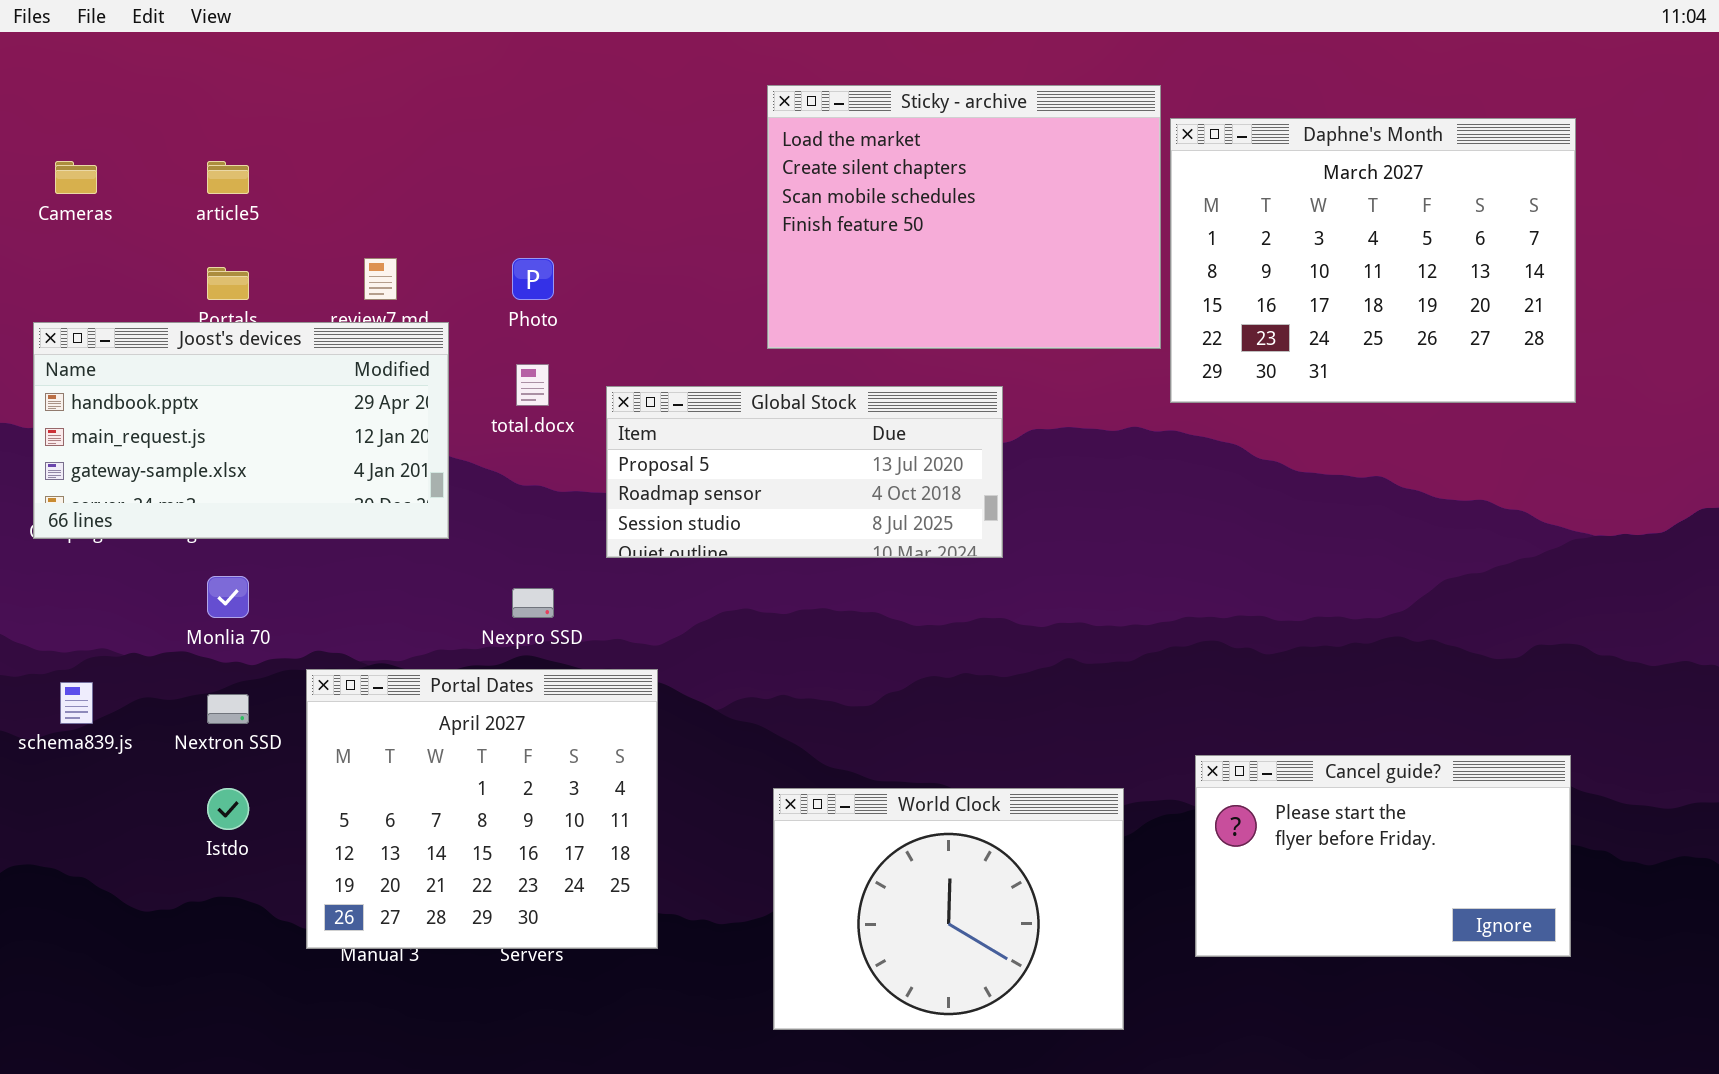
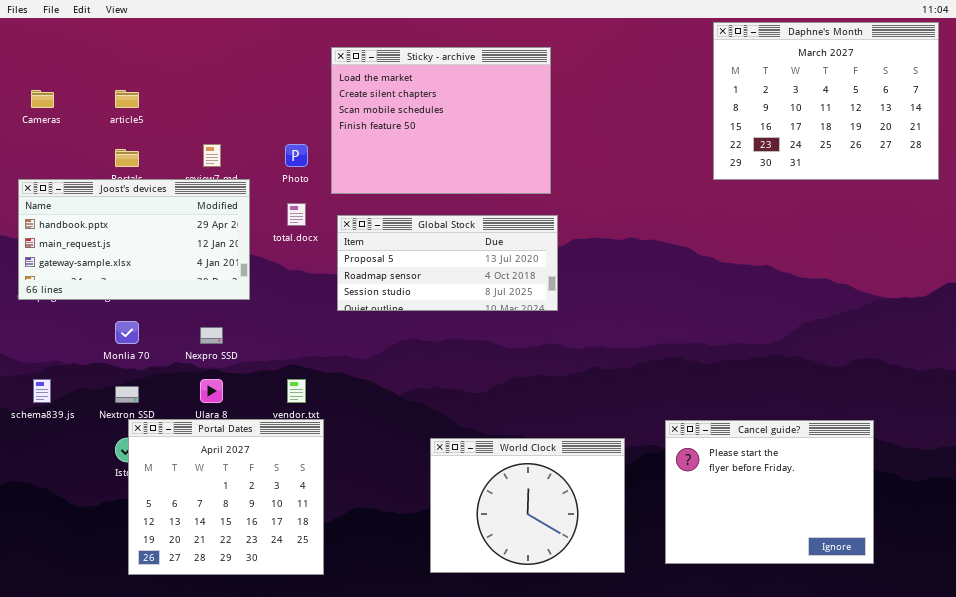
Sticky - archive: [767,85,1161,349] -> [331,47,551,194], moved
Daphne's Month: [1170,118,1576,403] -> [713,22,939,180], moved
Nexpro SSD: [512,588,554,618] -> [200,327,223,344], moved
Portal Dates: [306,669,658,949] -> [128,419,324,575], moved
Cancel guide?: [1195,755,1571,957] -> [665,420,874,564], resized

